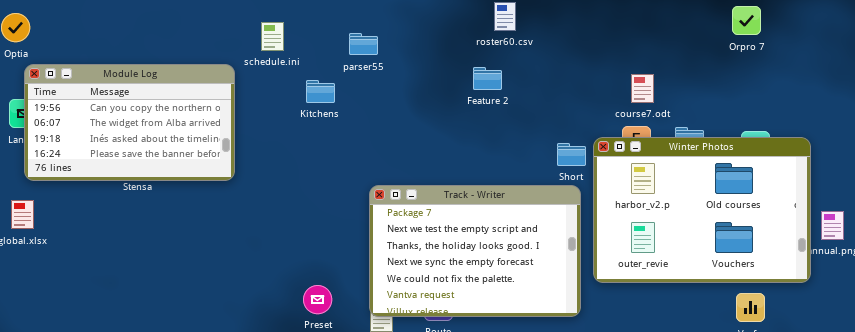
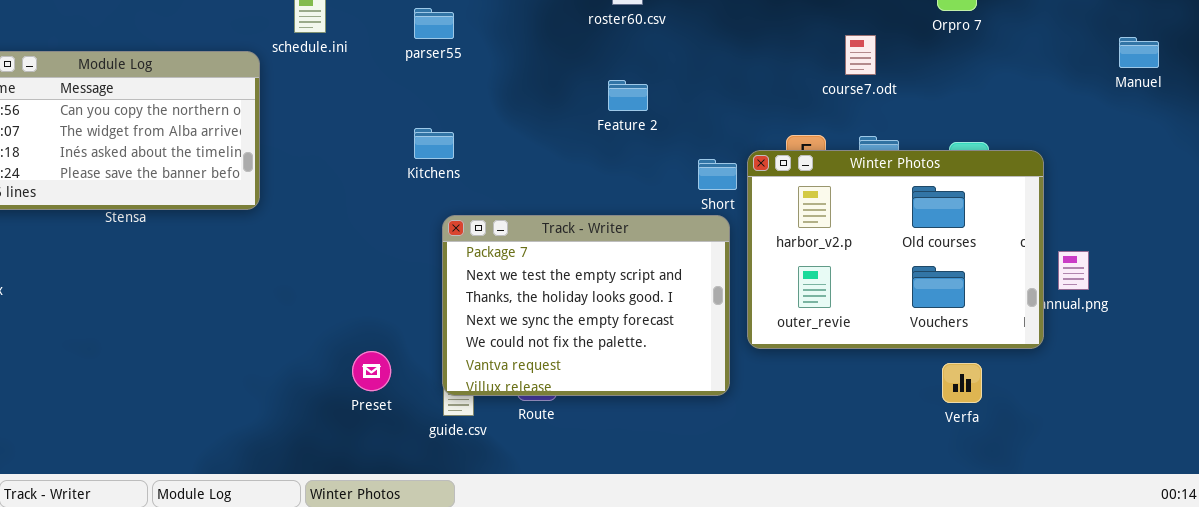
Feature 2: [473,67,502,90] -> [608,80,648,111], moved
course7.odt: [631,74,654,103] -> [845,35,876,75], moved
Kitchens: [306,80,335,103] -> [414,128,454,159], moved

